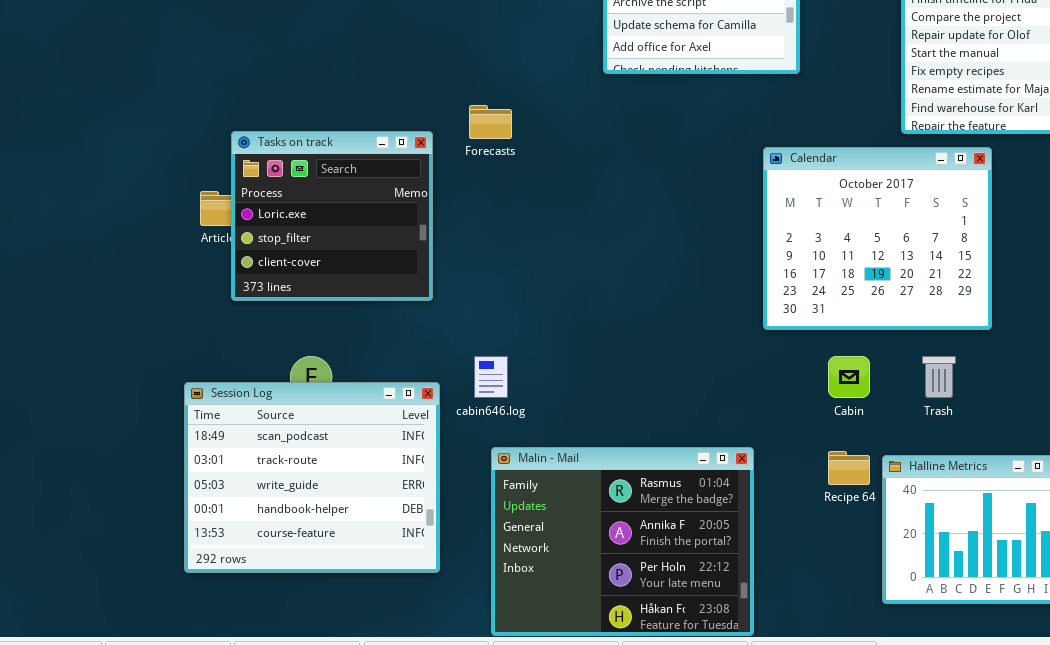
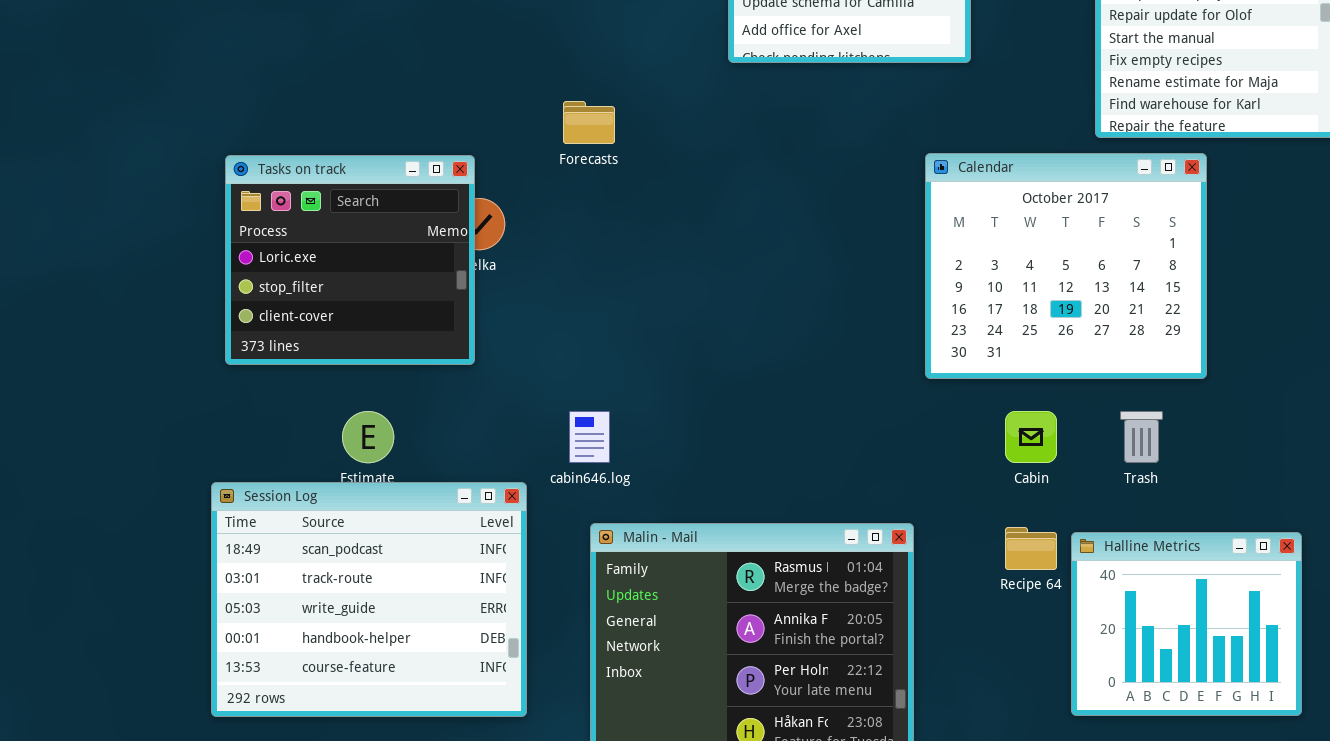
Tasks on track: [231,131,433,301] -> [225,155,475,365], moved
Session Log: [184,382,440,573] -> [211,482,527,717], moved

